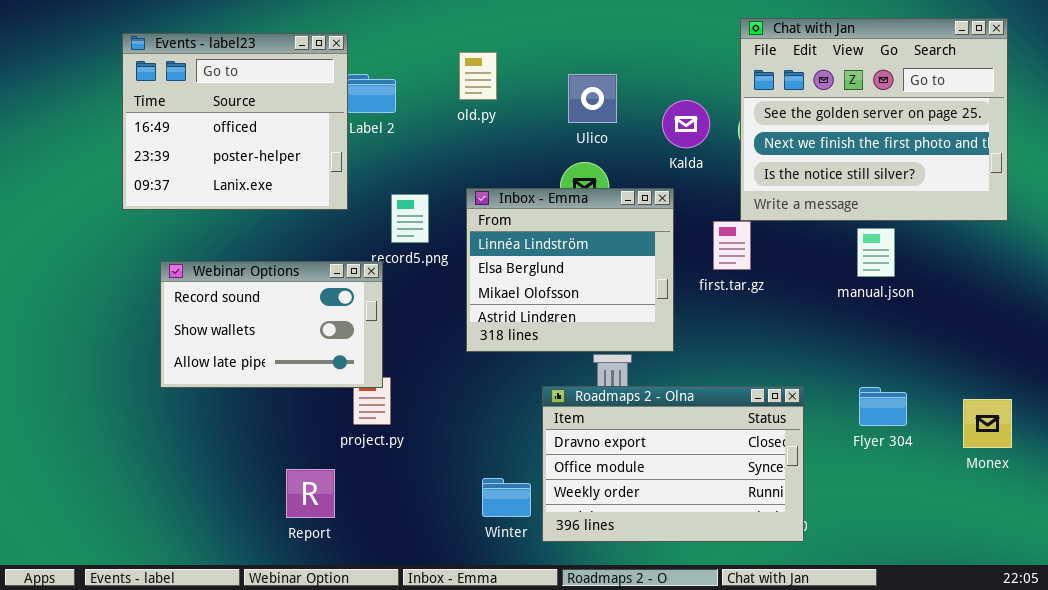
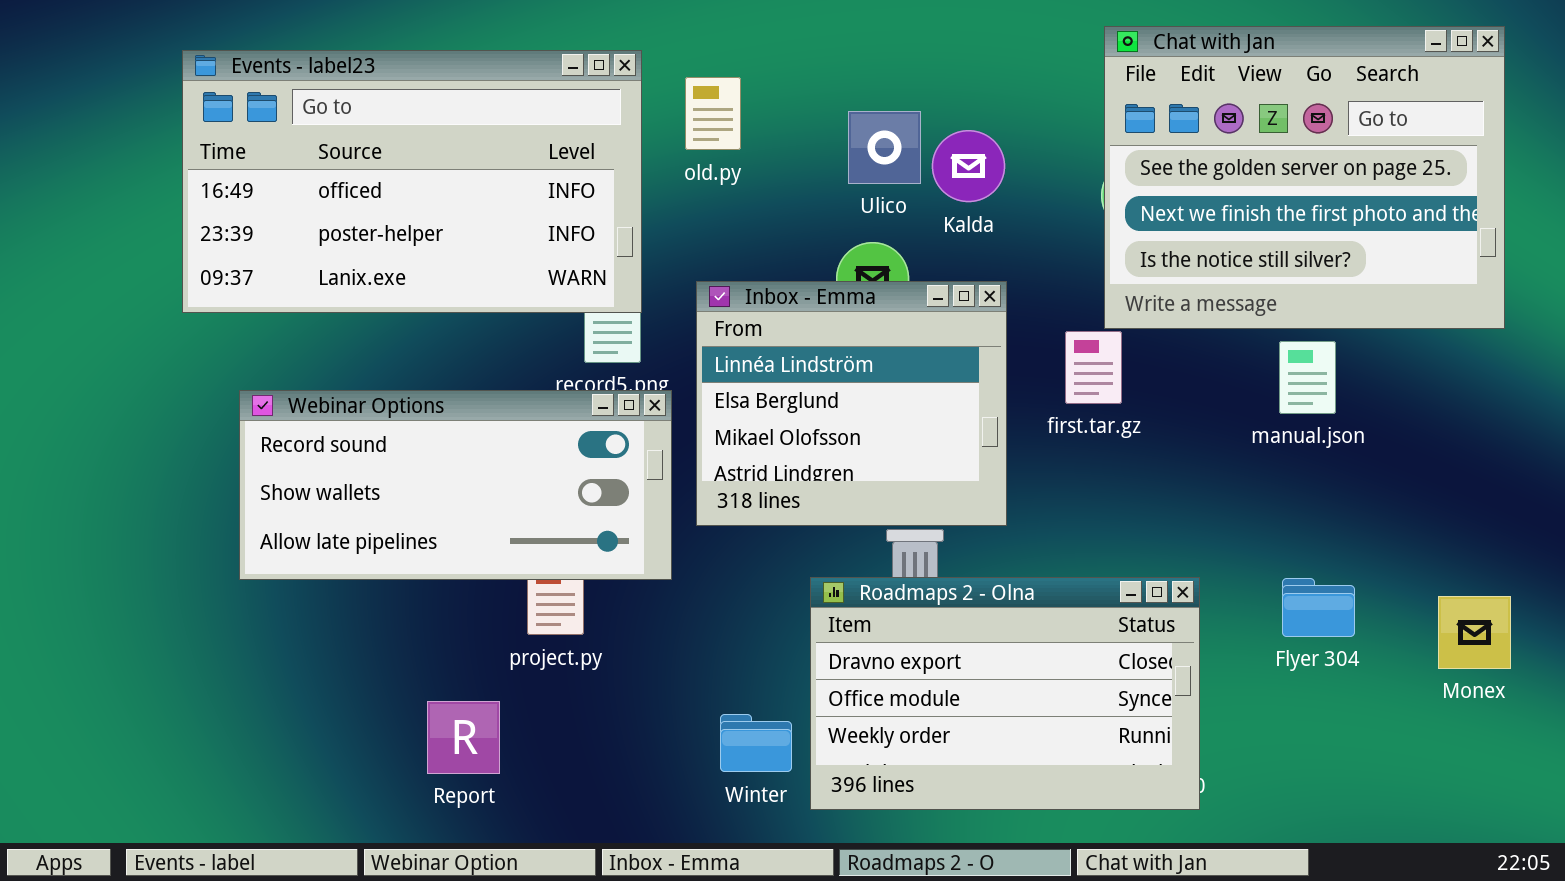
Events - label23: [122,33,348,210] -> [182,50,642,313], resized
Kalda: [662,100,710,148] -> [932,130,1005,202], moved
Webinar Options: [160,261,383,388] -> [239,390,672,580], resized

